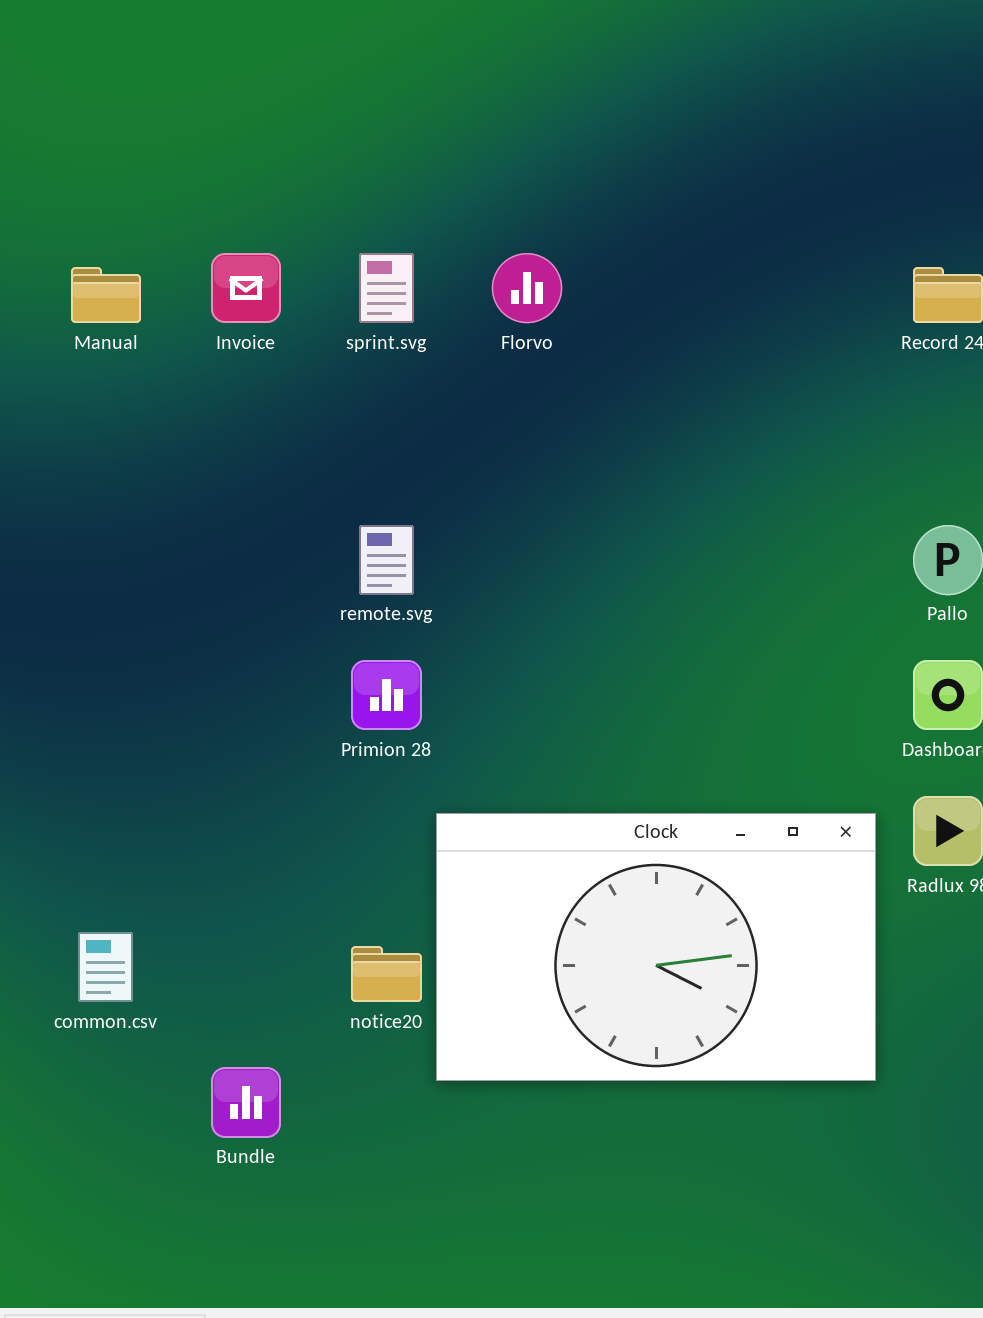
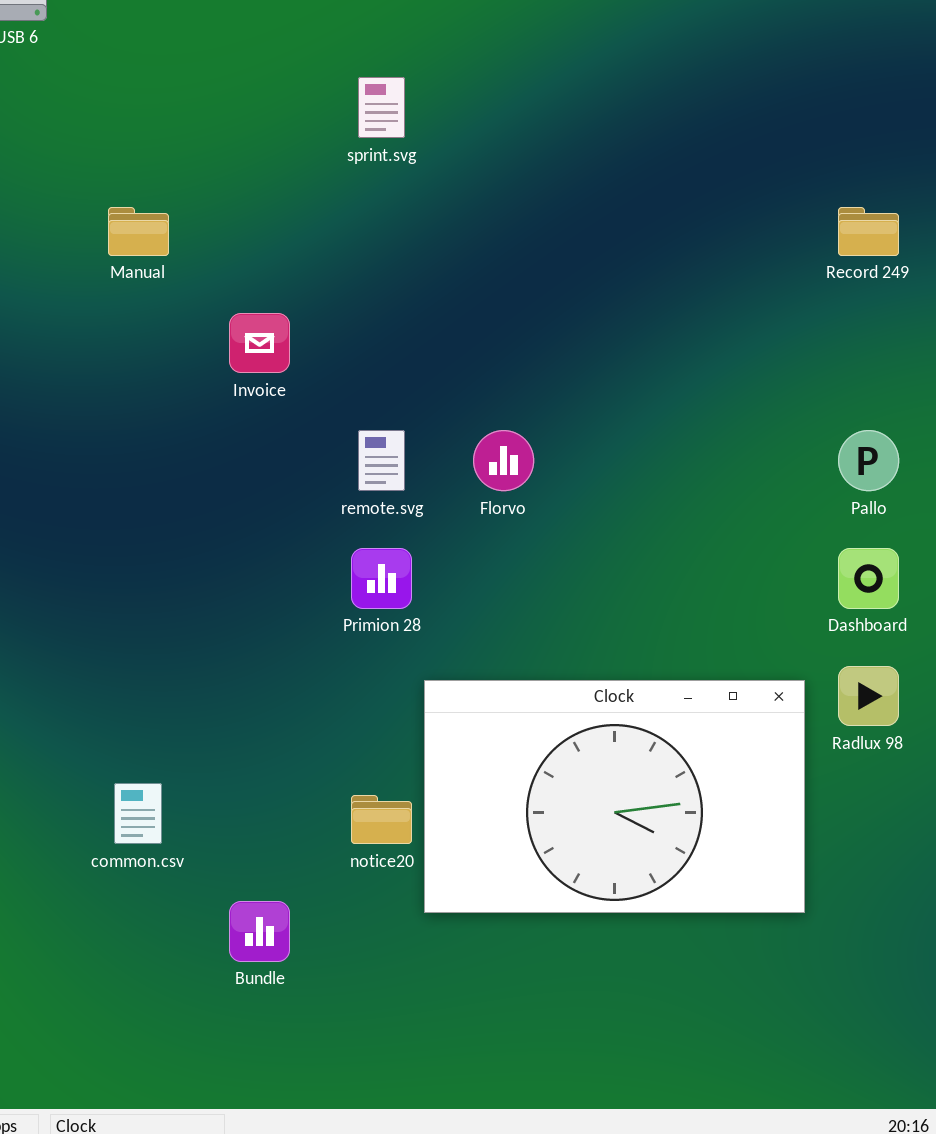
Invoice: [211,253,281,323] -> [229,313,290,373], moved
sprint.svg: [359,253,414,323] -> [358,77,405,138], moved
Florvo: [492,253,562,323] -> [473,430,534,491], moved

